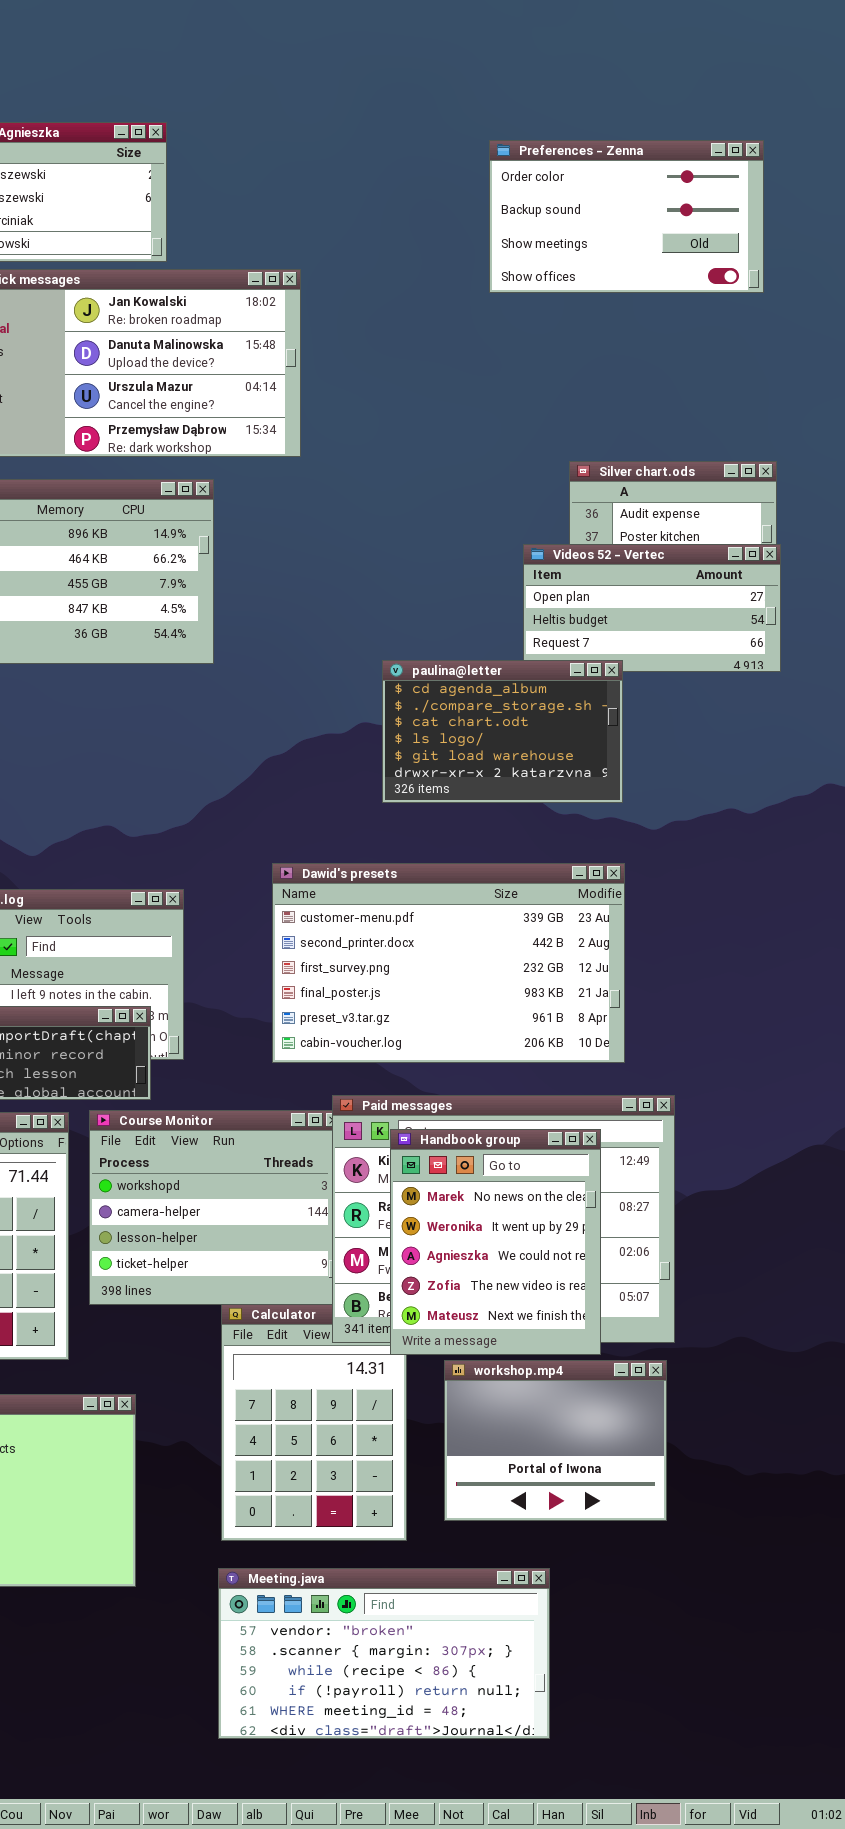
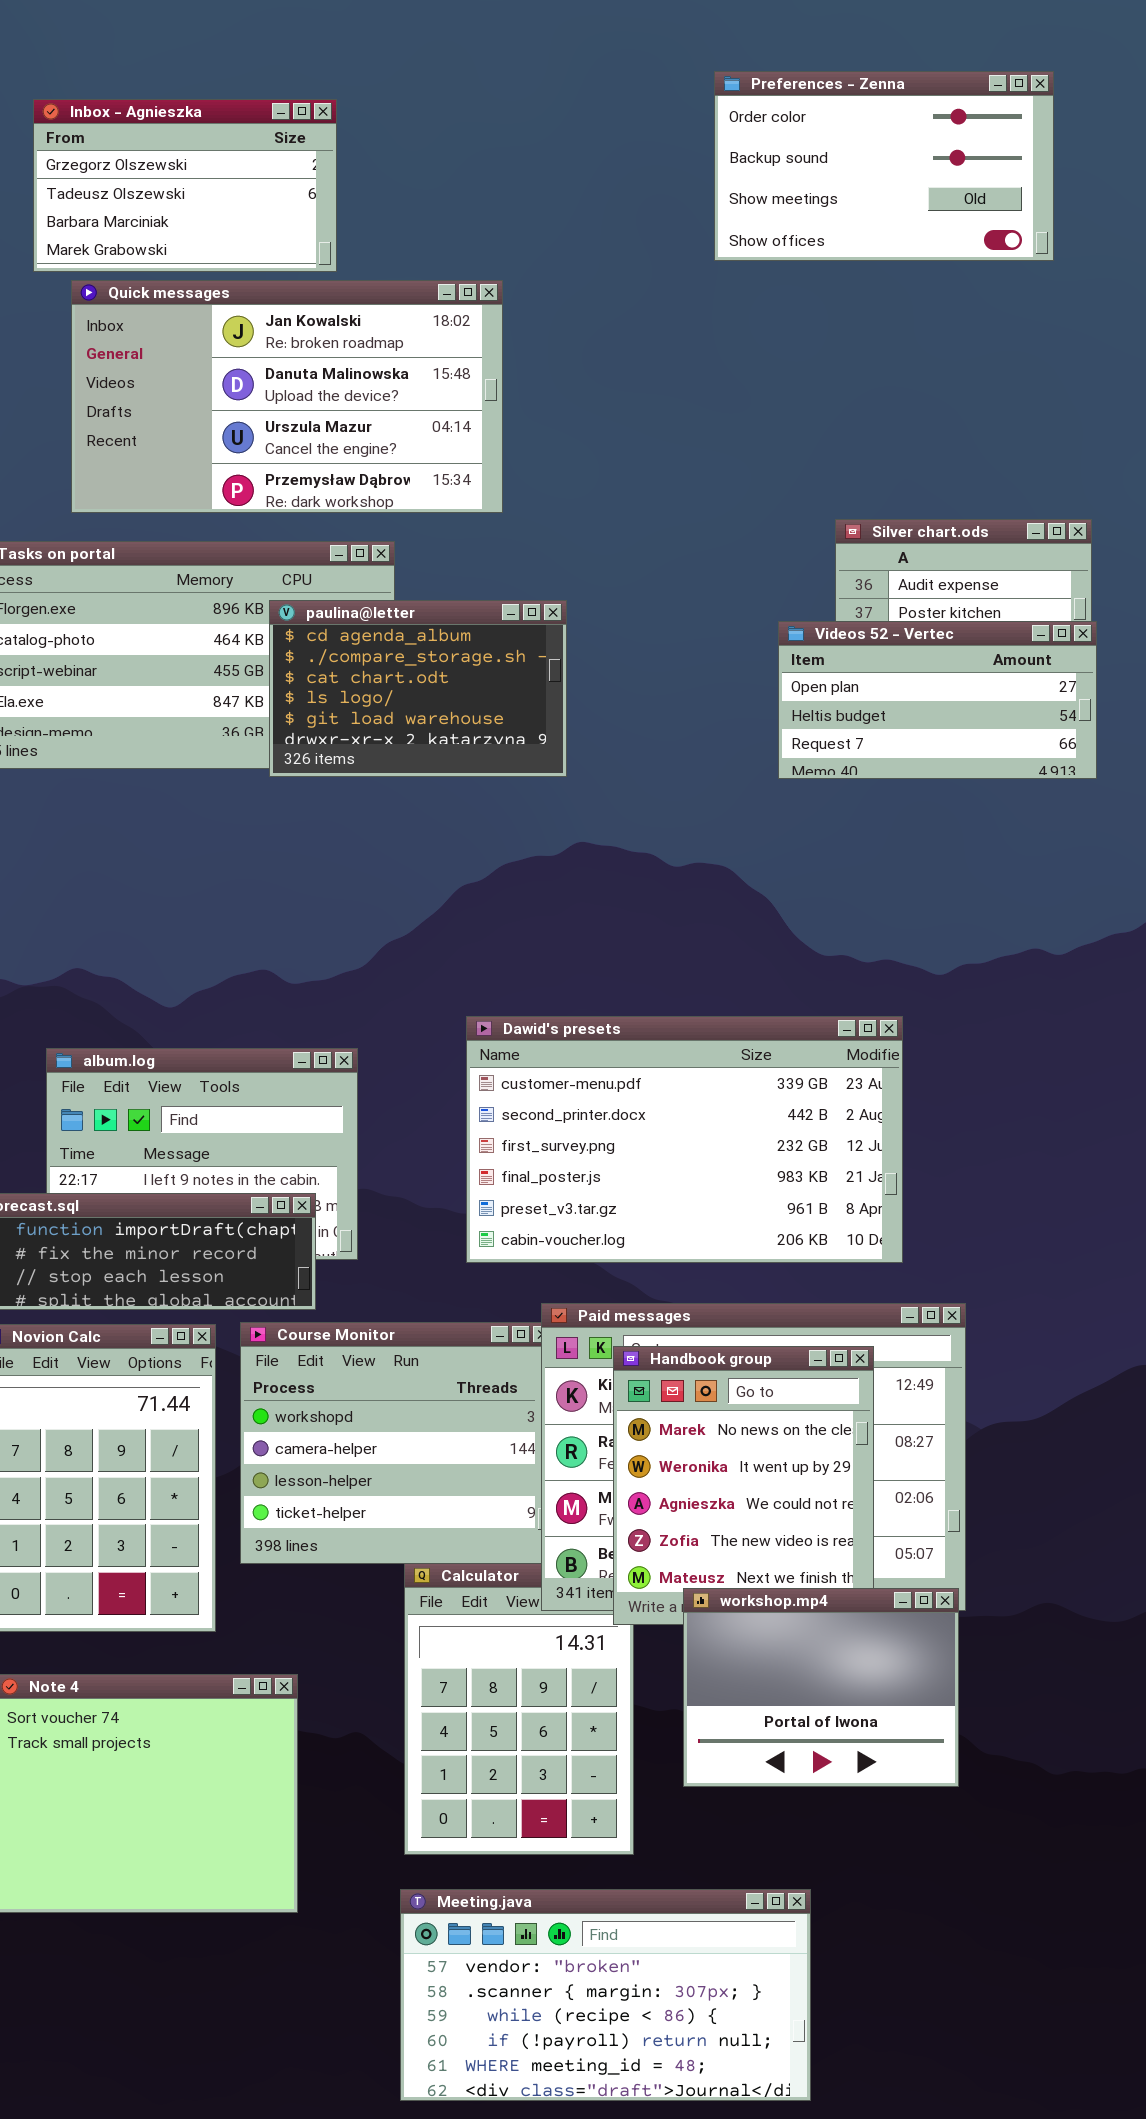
Preferences - Zenna: [489,140,764,293] -> [714,71,1054,261], moved
paulina@letter: [382,660,623,803] -> [269,600,567,777], moved
workshop.mp4: [444,1360,667,1521] -> [683,1588,959,1787], moved

